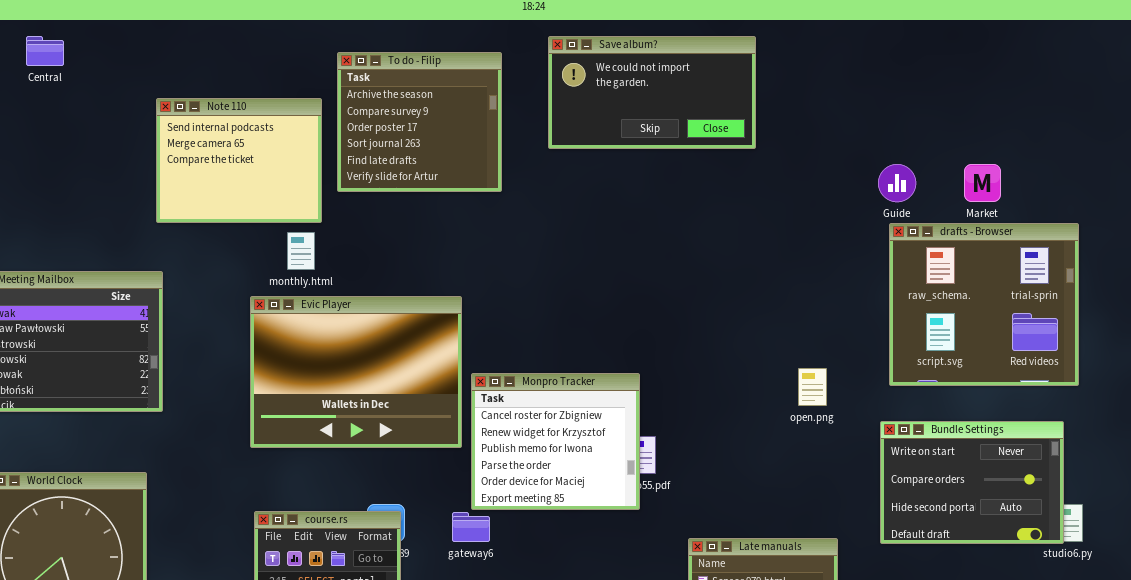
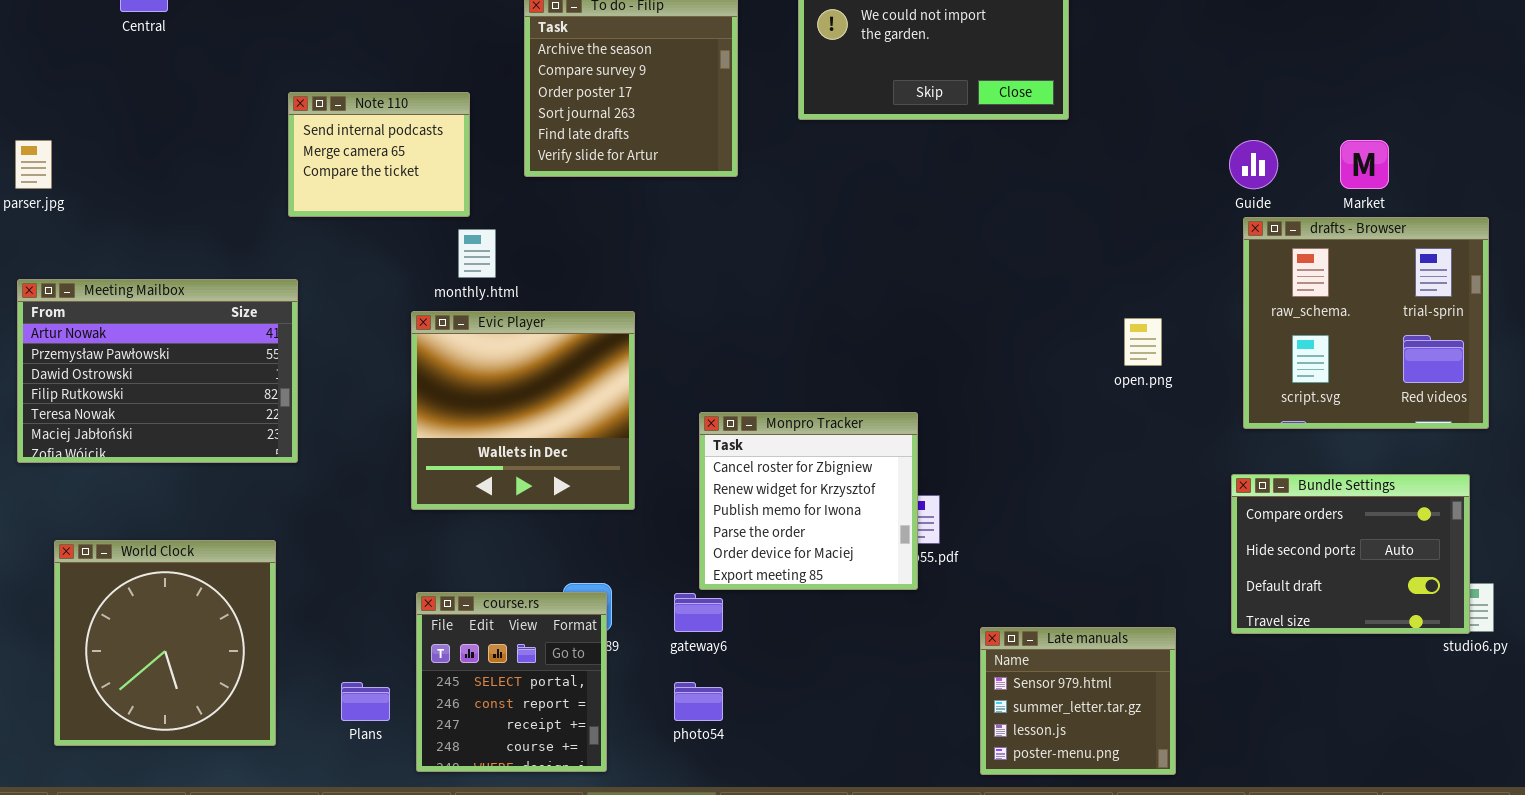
Note 110: [156,98,322,223] -> [288,92,470,217], resized
Evic Player: [250,296,462,448] -> [411,311,635,510], resized
open.png: [798,368,827,406] -> [1124,318,1162,366], moved
Bundle Settings: [880,421,1064,544] -> [1231,474,1470,634], scrolled down 1 row

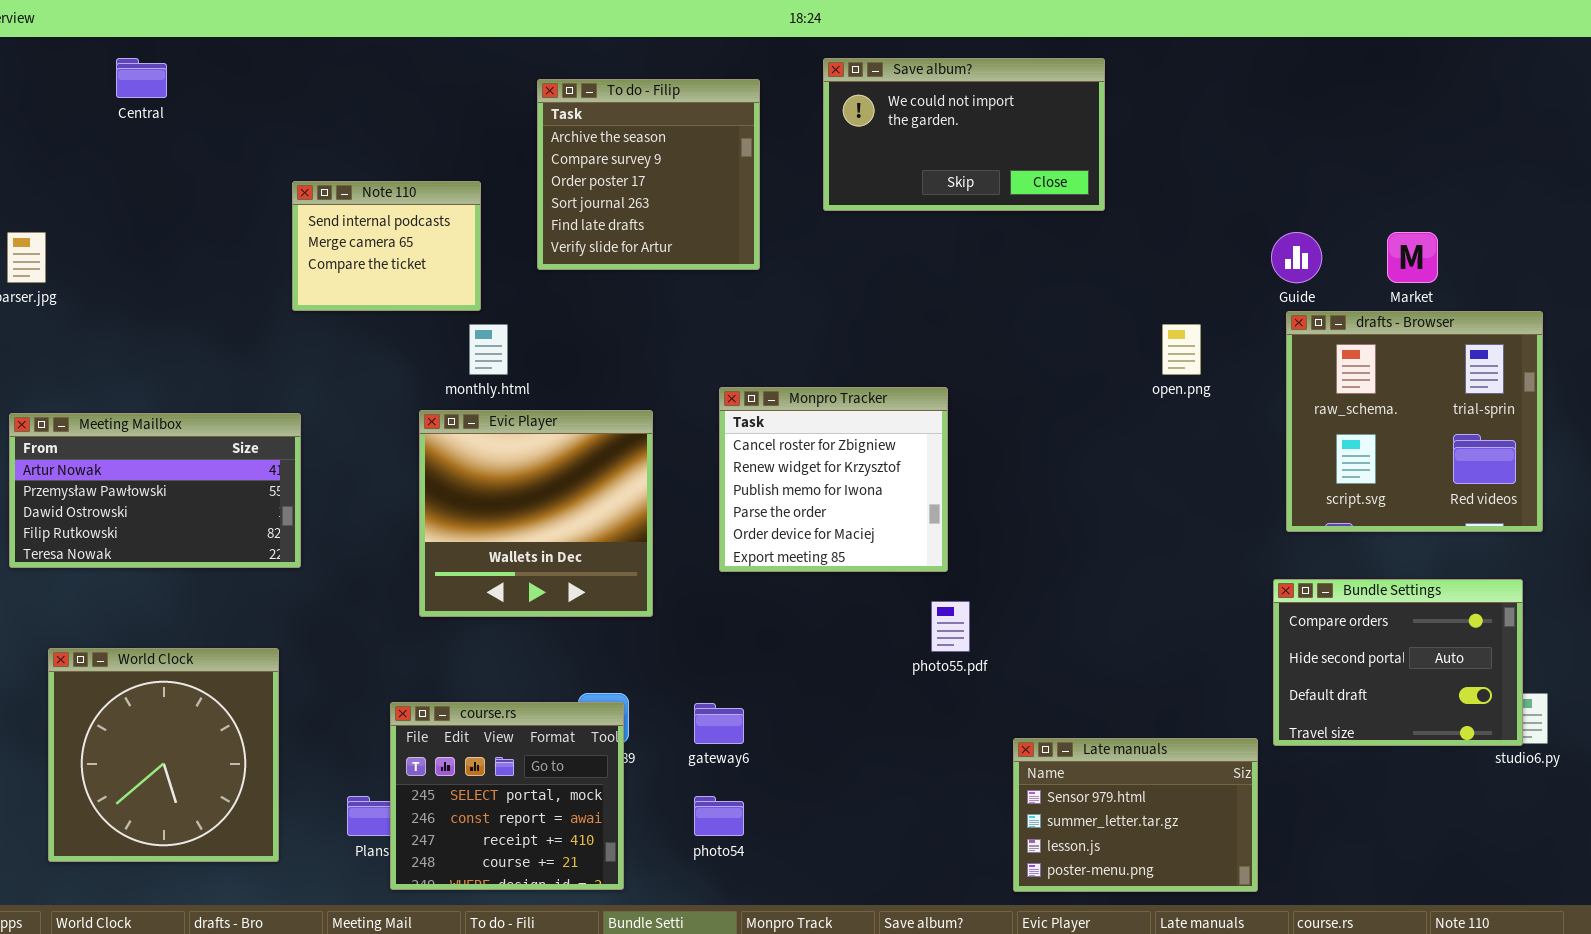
Meeting Mailbox: [17,279,298,463] -> [9,413,301,568], resized
open.png: [1124,318,1162,366] -> [1162,324,1201,375], moved
Monpro Tracker: [699,412,918,590] -> [719,387,948,572], moved
course.rs: [416,592,607,772] -> [390,702,624,890], resized
Late manuals: [980,627,1176,775] -> [1013,738,1258,892], resized

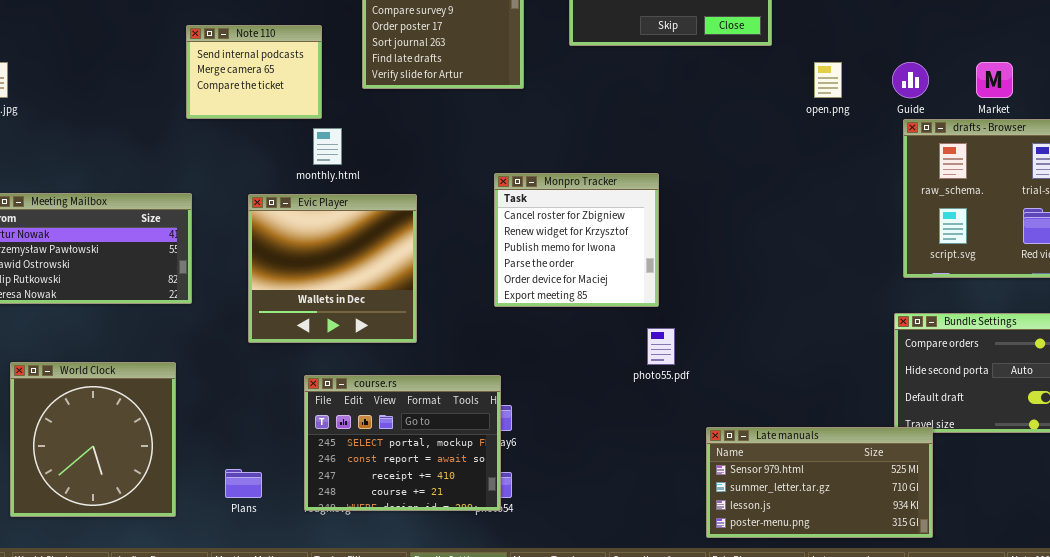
open.png: [1162,324,1201,375] -> [814,62,842,98], moved
Evic Player: [419,410,653,617] -> [248,194,417,343], moved
course.rs: [390,702,624,890] -> [304,375,501,511], moved, resized
Late manuals: [1013,738,1258,892] -> [706,427,933,538], resized

